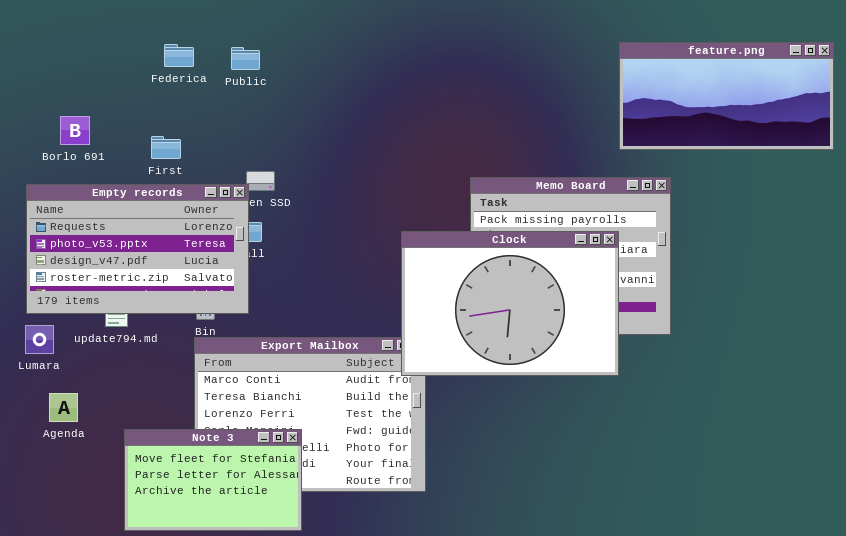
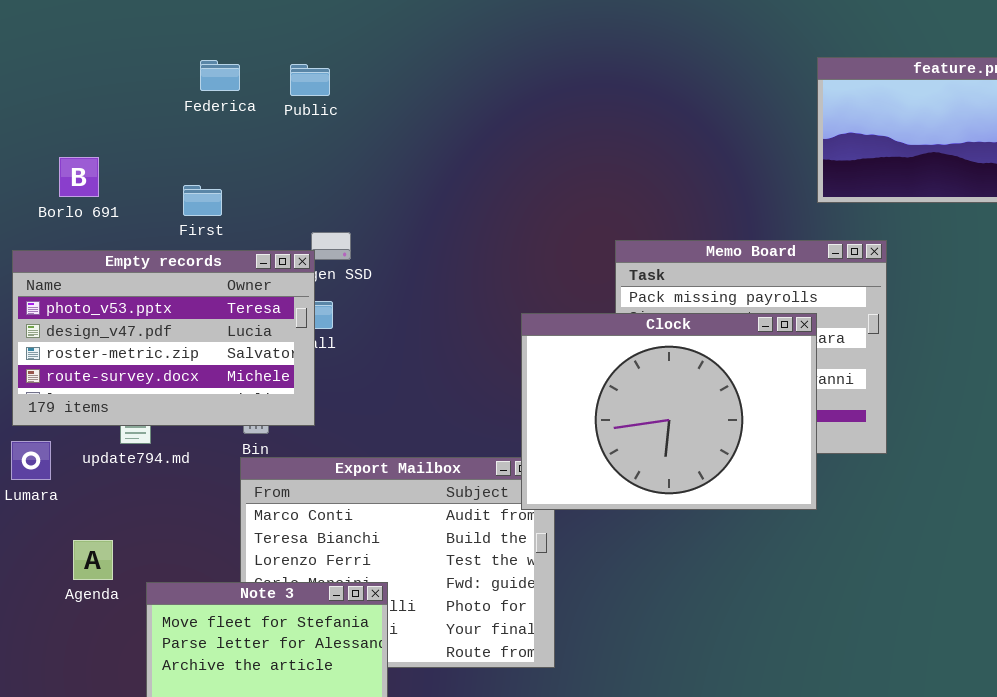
Empty records: [26,184,249,314] -> [12,250,315,426], scrolled down 1 row
Agenda: [49,393,78,422] -> [73,540,113,580], moved

